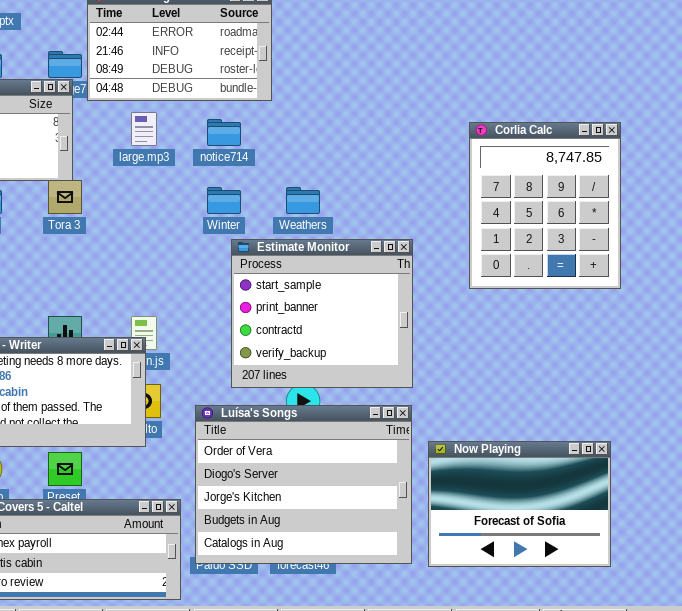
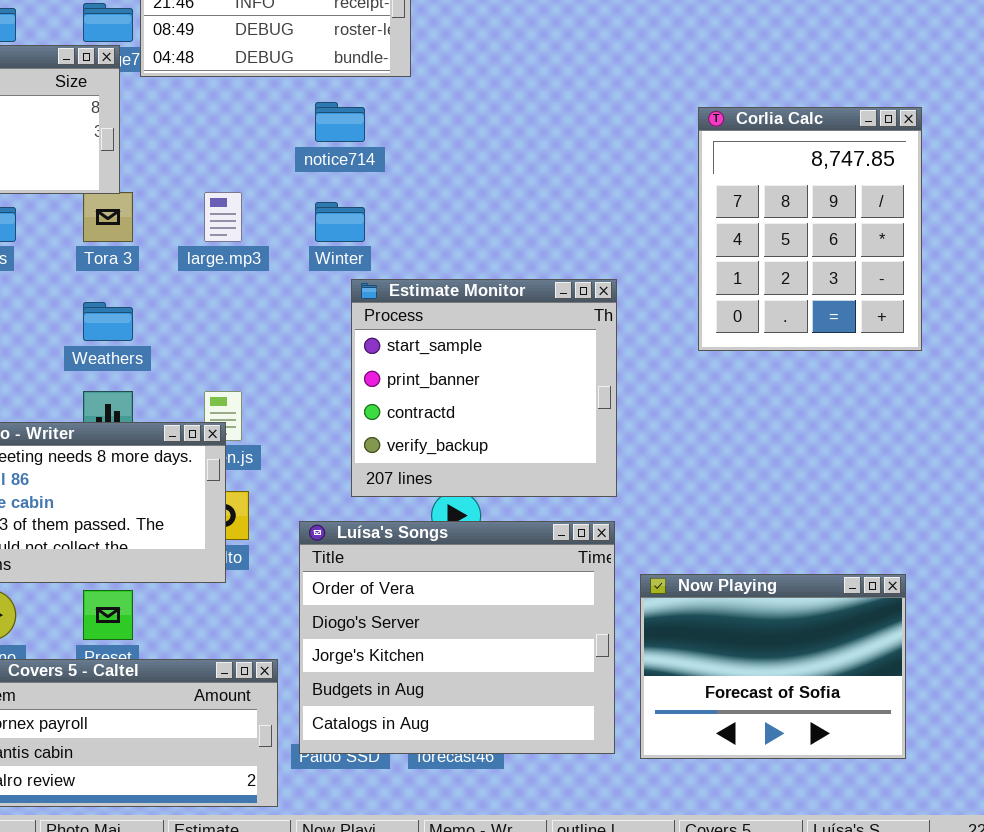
large.mp3: [131,112,157,146] -> [204,192,242,242], moved
Weathers: [286,187,320,214] -> [83,302,133,341], moved

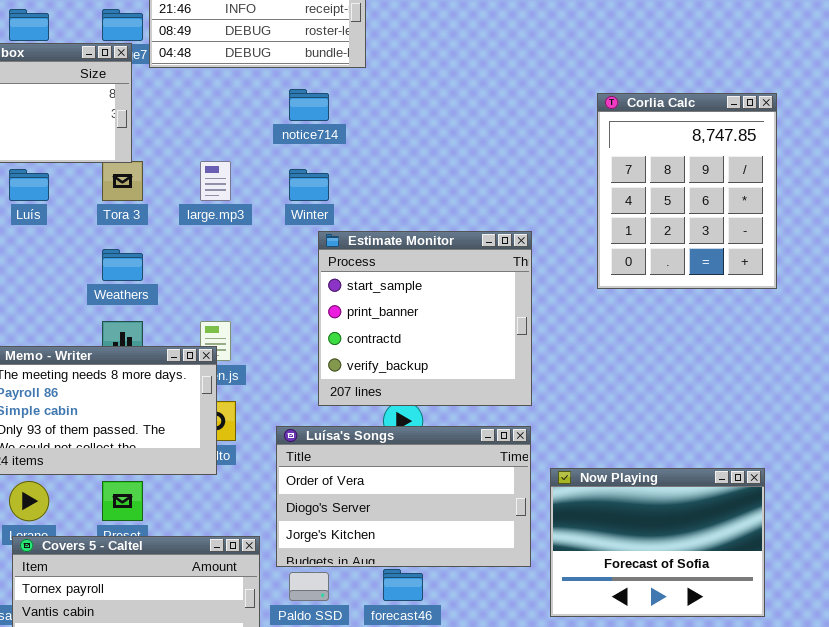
Luísa's Songs: [299,521,615,754] -> [276,426,531,567], resized

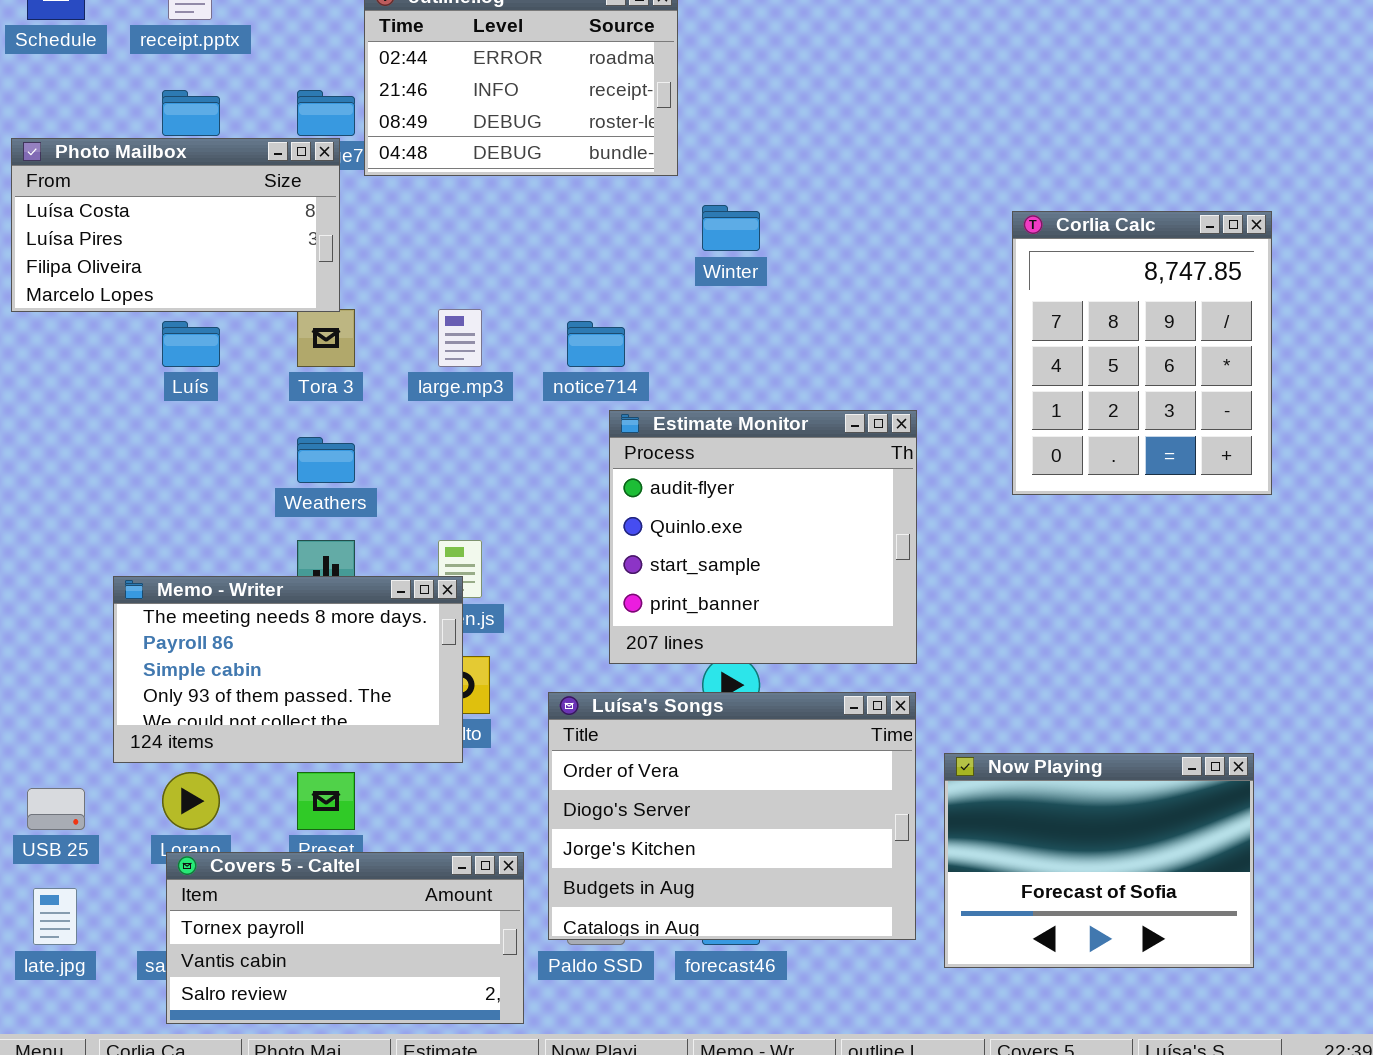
notice714: [289,89,329,121] -> [567,321,625,367], moved
Winter: [289,169,329,201] -> [702,205,760,251], moved
Estimate Monitor: [318,231,532,406] -> [609,410,917,664], scrolled up 2 rows
Luísa's Songs: [276,426,531,567] -> [548,692,916,940], resized

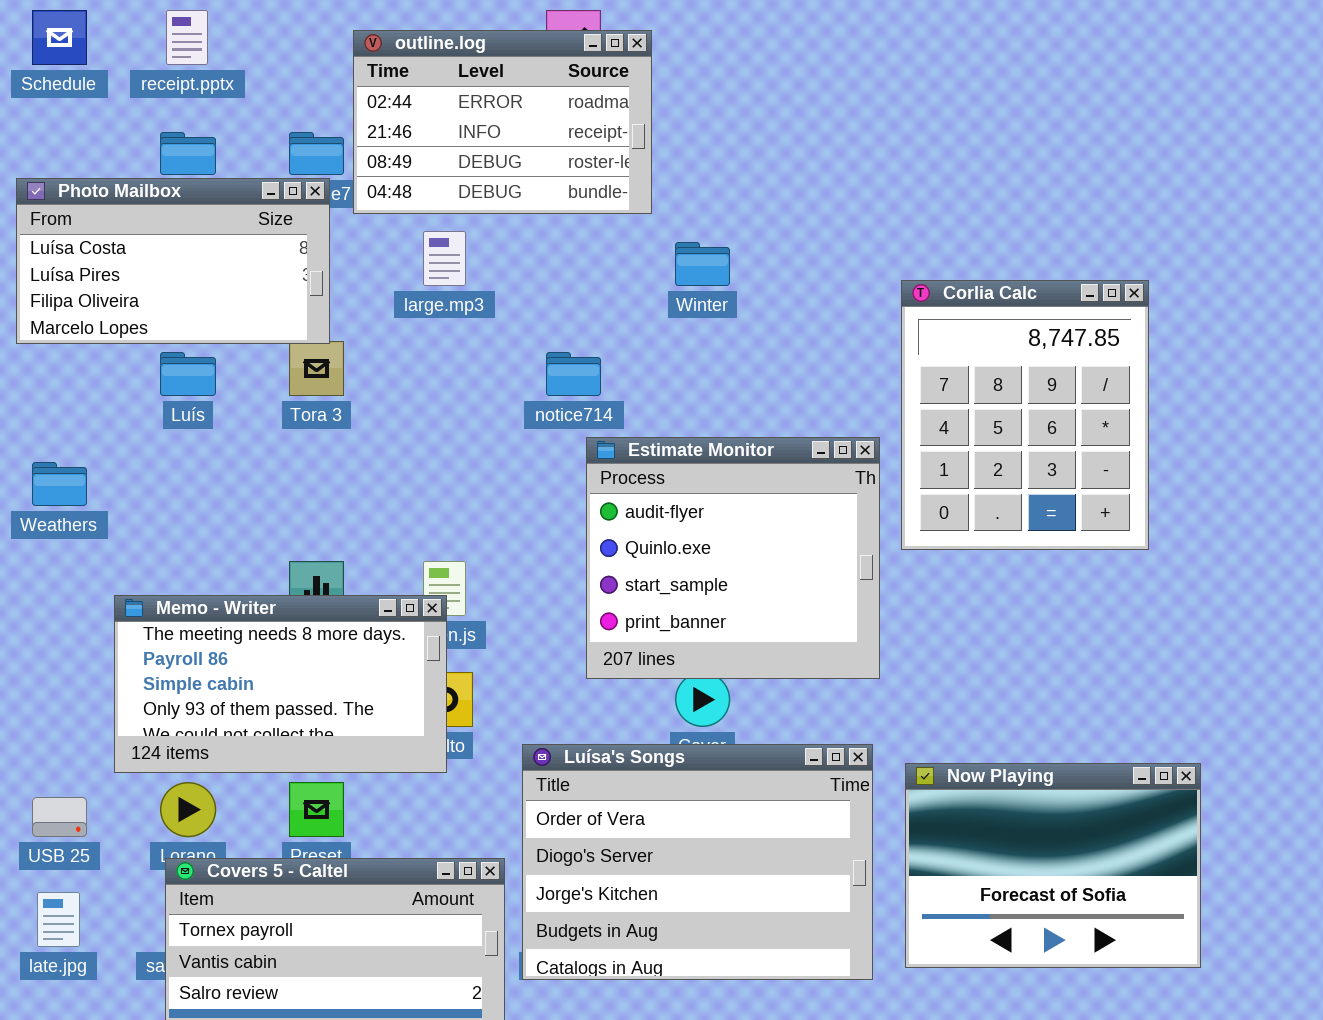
Corlia Calc: [1012,211,1272,495] -> [901,280,1149,550], moved
large.mp3: [438,309,482,367] -> [423,231,466,286], moved
Weathers: [297,437,355,483] -> [32,462,87,506], moved
Luísa's Songs: [548,692,916,940] -> [522,744,873,980], moved

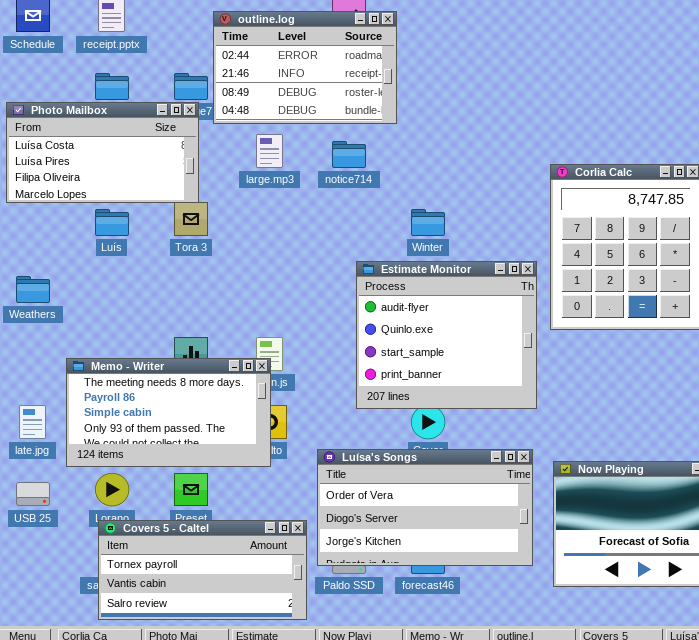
Winter: [675,242,730,286] -> [411,209,445,236], moved
notice714: [546,352,601,396] -> [332,141,366,168], moved
Luísa's Songs: [522,744,873,980] -> [317,449,533,566], resized
late.jpg: [37,892,80,947] -> [19,405,46,439], moved

